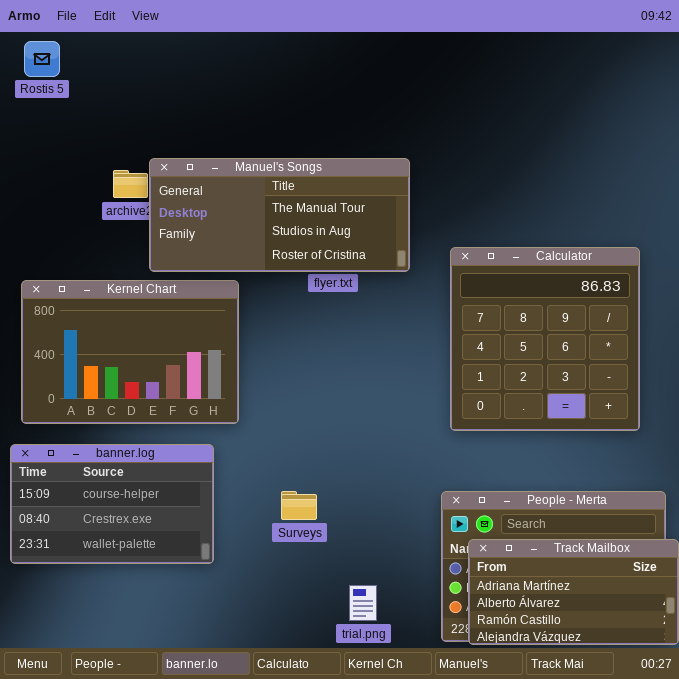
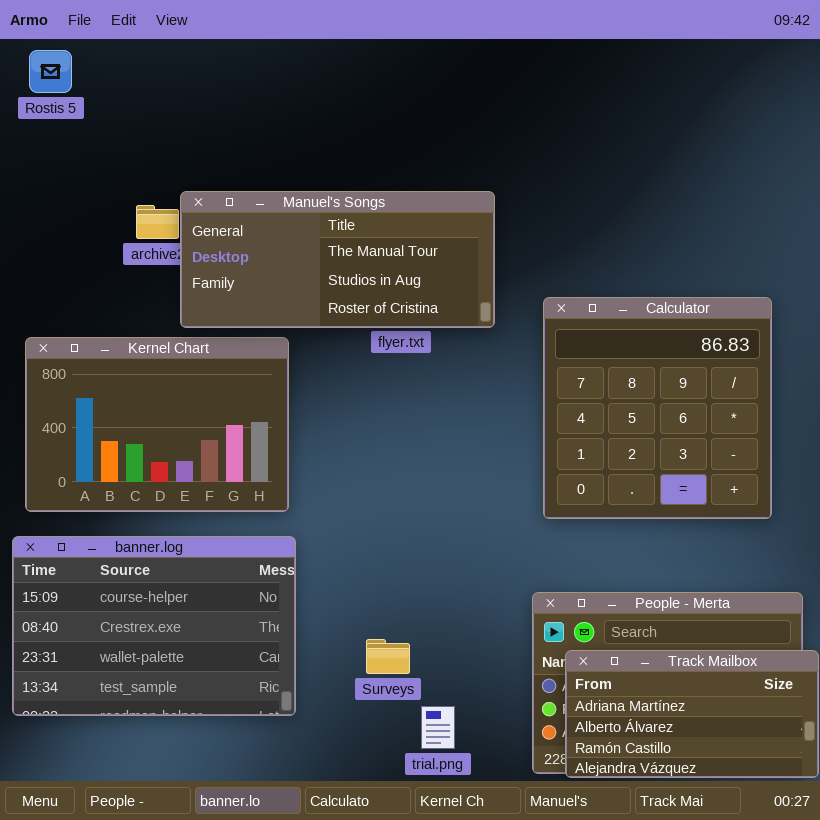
banner.log: [10,444,214,564] -> [12,536,296,716], resized
Surveys: [281,491,317,520] -> [366,639,410,674], moved

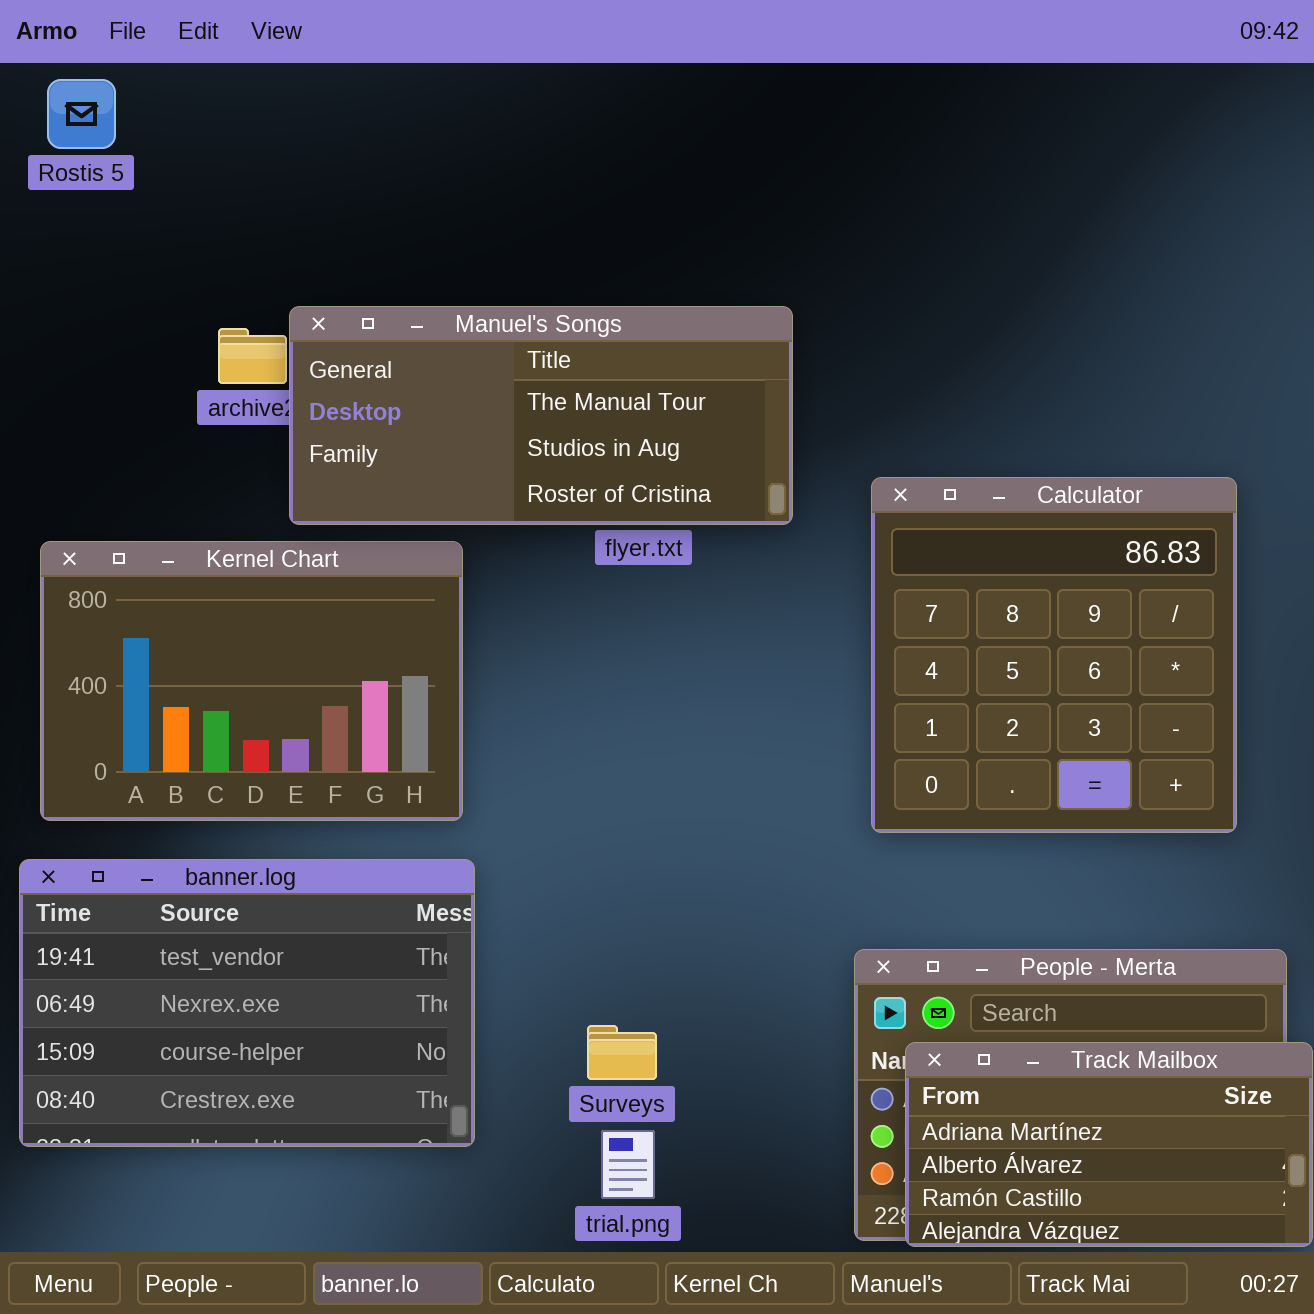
banner.log: [12,536,296,716] -> [19,859,475,1147], scrolled up 2 rows
trial.png: [421,706,455,749] -> [601,1130,655,1199], moved

